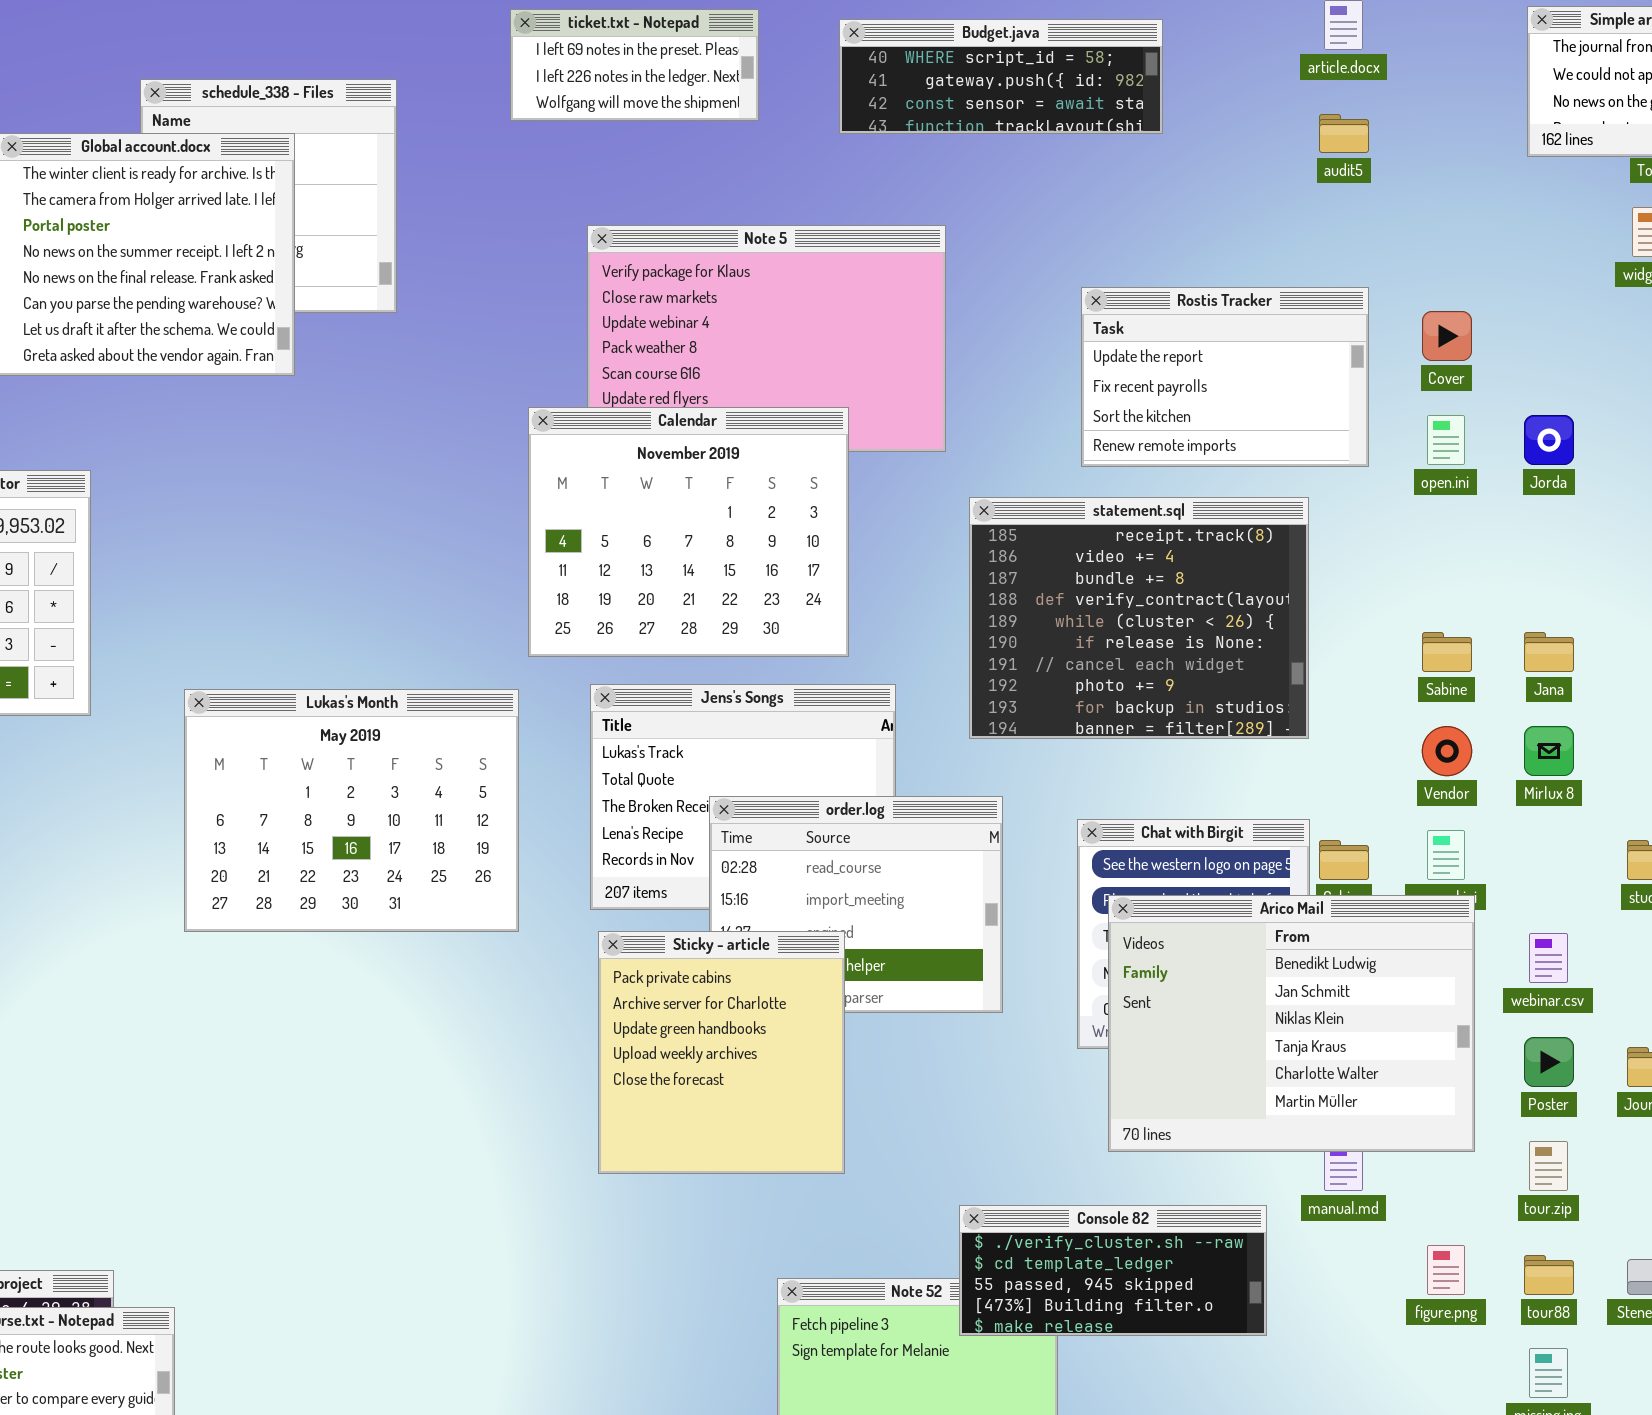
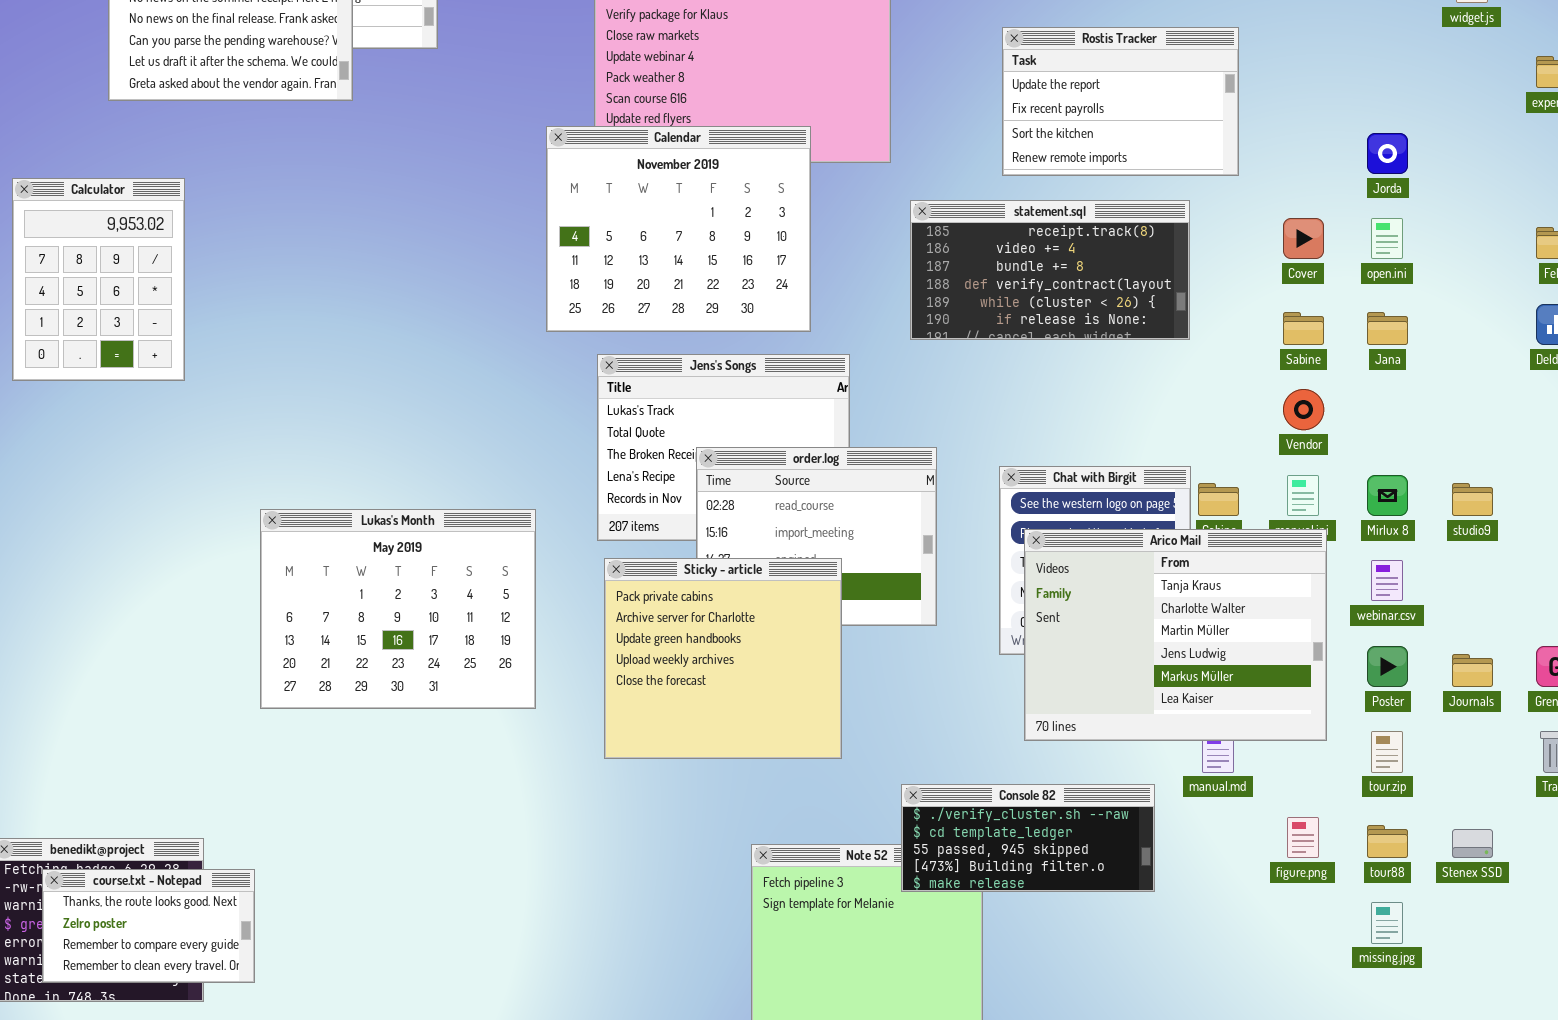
Cover: [1422,311,1472,361] -> [1283,218,1324,259], moved
open.ini: [1427,415,1465,465] -> [1371,218,1403,259], moved
statement.sql: [969,497,1309,739] -> [910,200,1190,340], resized
Lukas's Month: [184,689,519,932] -> [260,509,536,709], moved
Mirlux 8: [1524,726,1574,776] -> [1367,475,1408,516], moved
Arico Mail: [1108,895,1475,1152] -> [1024,529,1327,741], scrolled down 3 rows
Sticky - article: [598,931,845,1174] -> [604,558,842,759], resized

